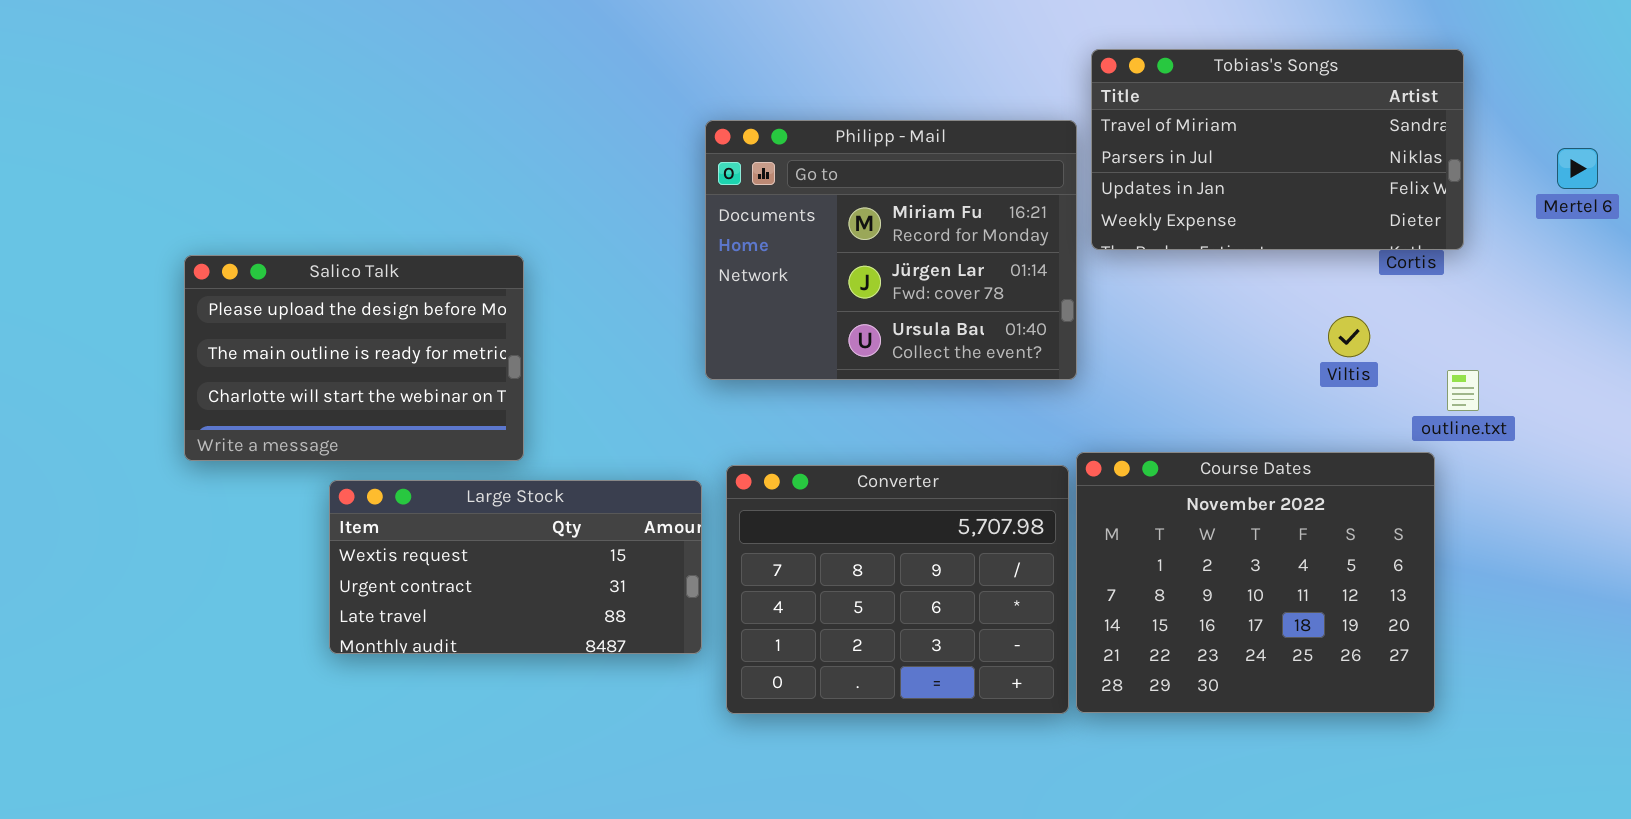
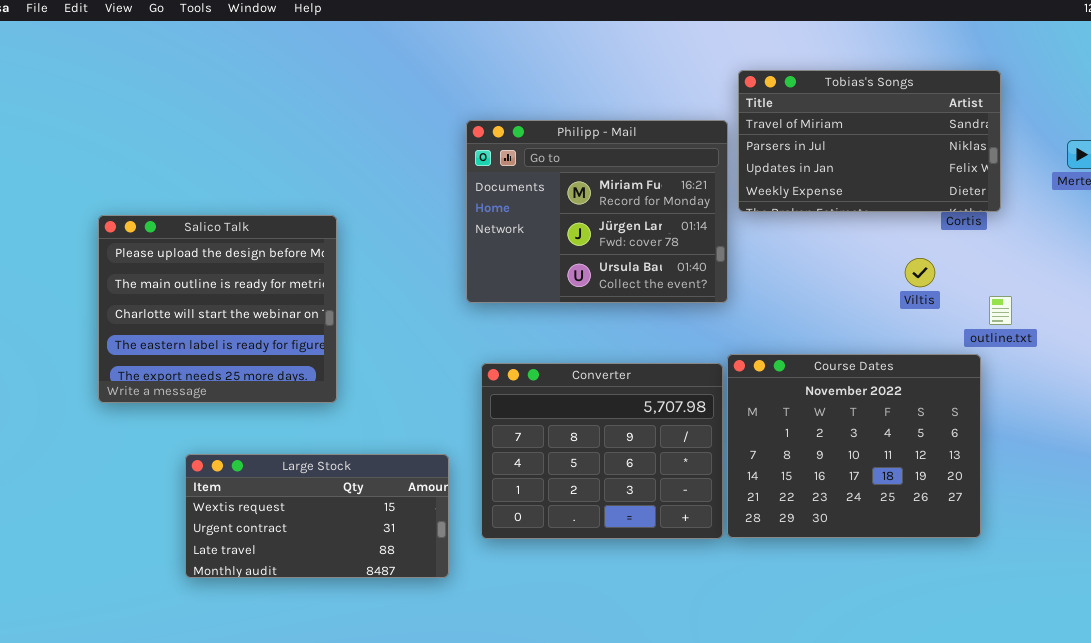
Salico Talk: [184,255,524,461] -> [98,215,337,403], resized
Large Stock: [329,480,702,654] -> [185,454,449,578], moved

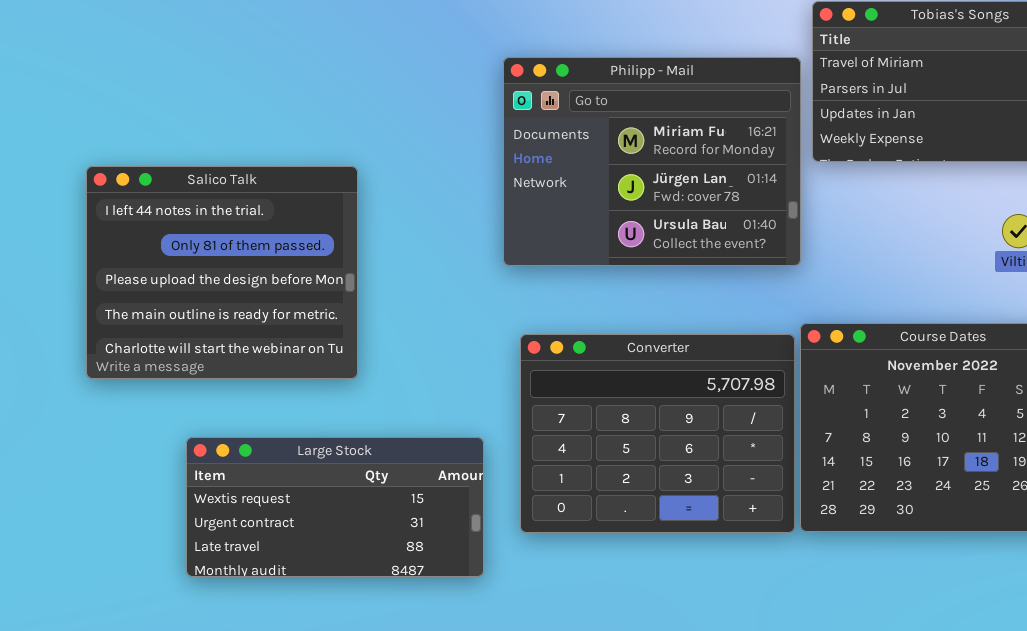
Salico Talk: [98,215,337,403] -> [86,166,358,379], scrolled up 2 rows

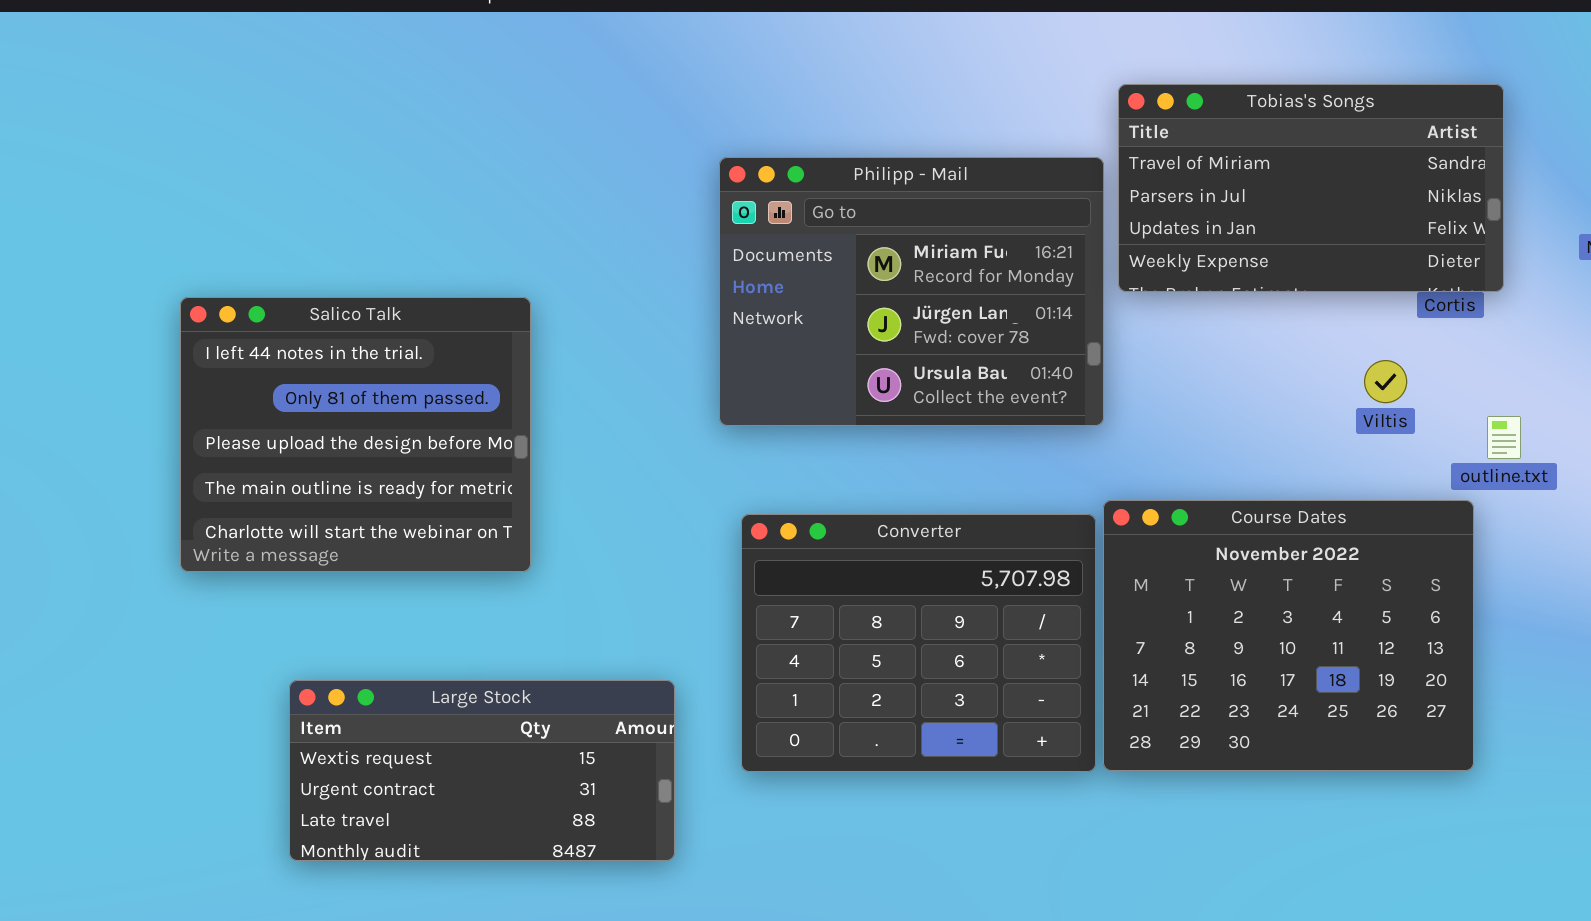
Large Stock: [186,437,484,577] -> [289,680,675,861], moved

